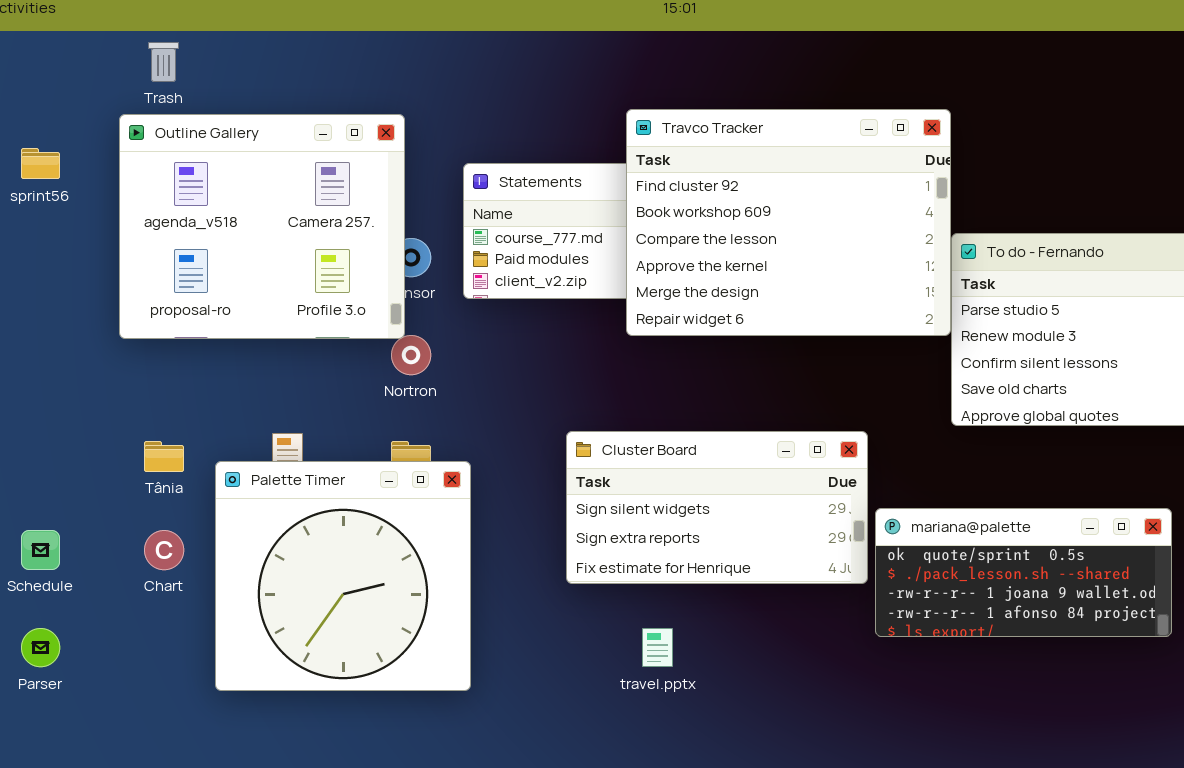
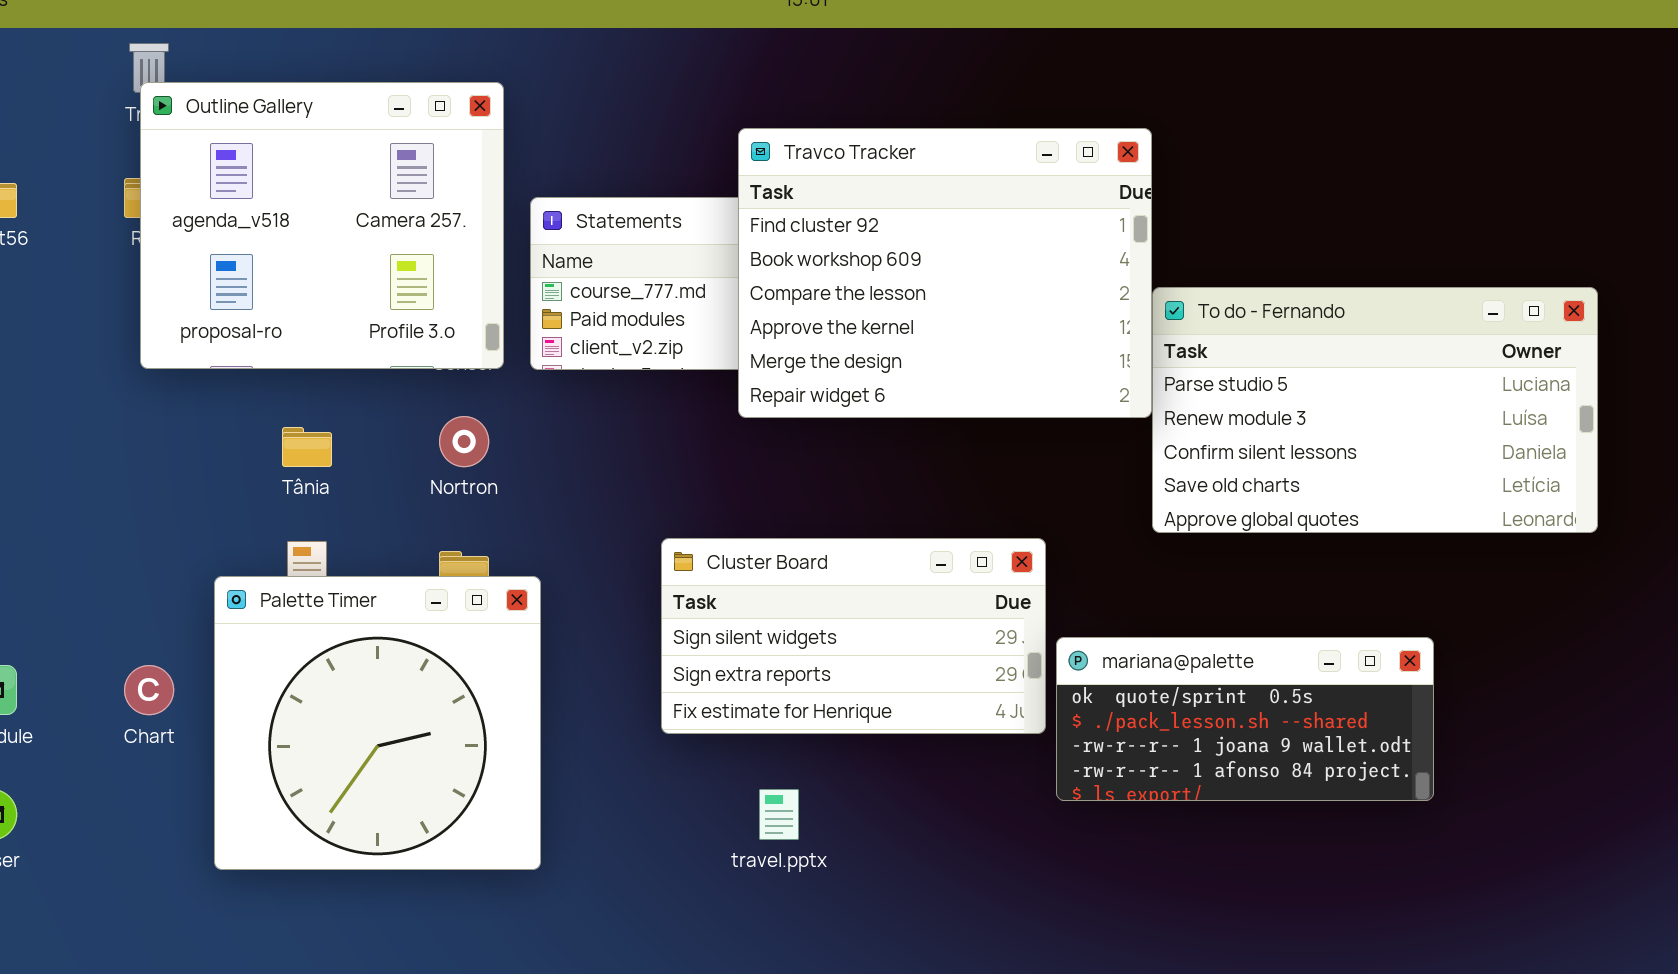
Outline Gallery: [119,114,405,339] -> [140,82,504,369], moved
Tânia: [144,441,184,472] -> [282,427,332,467], moved

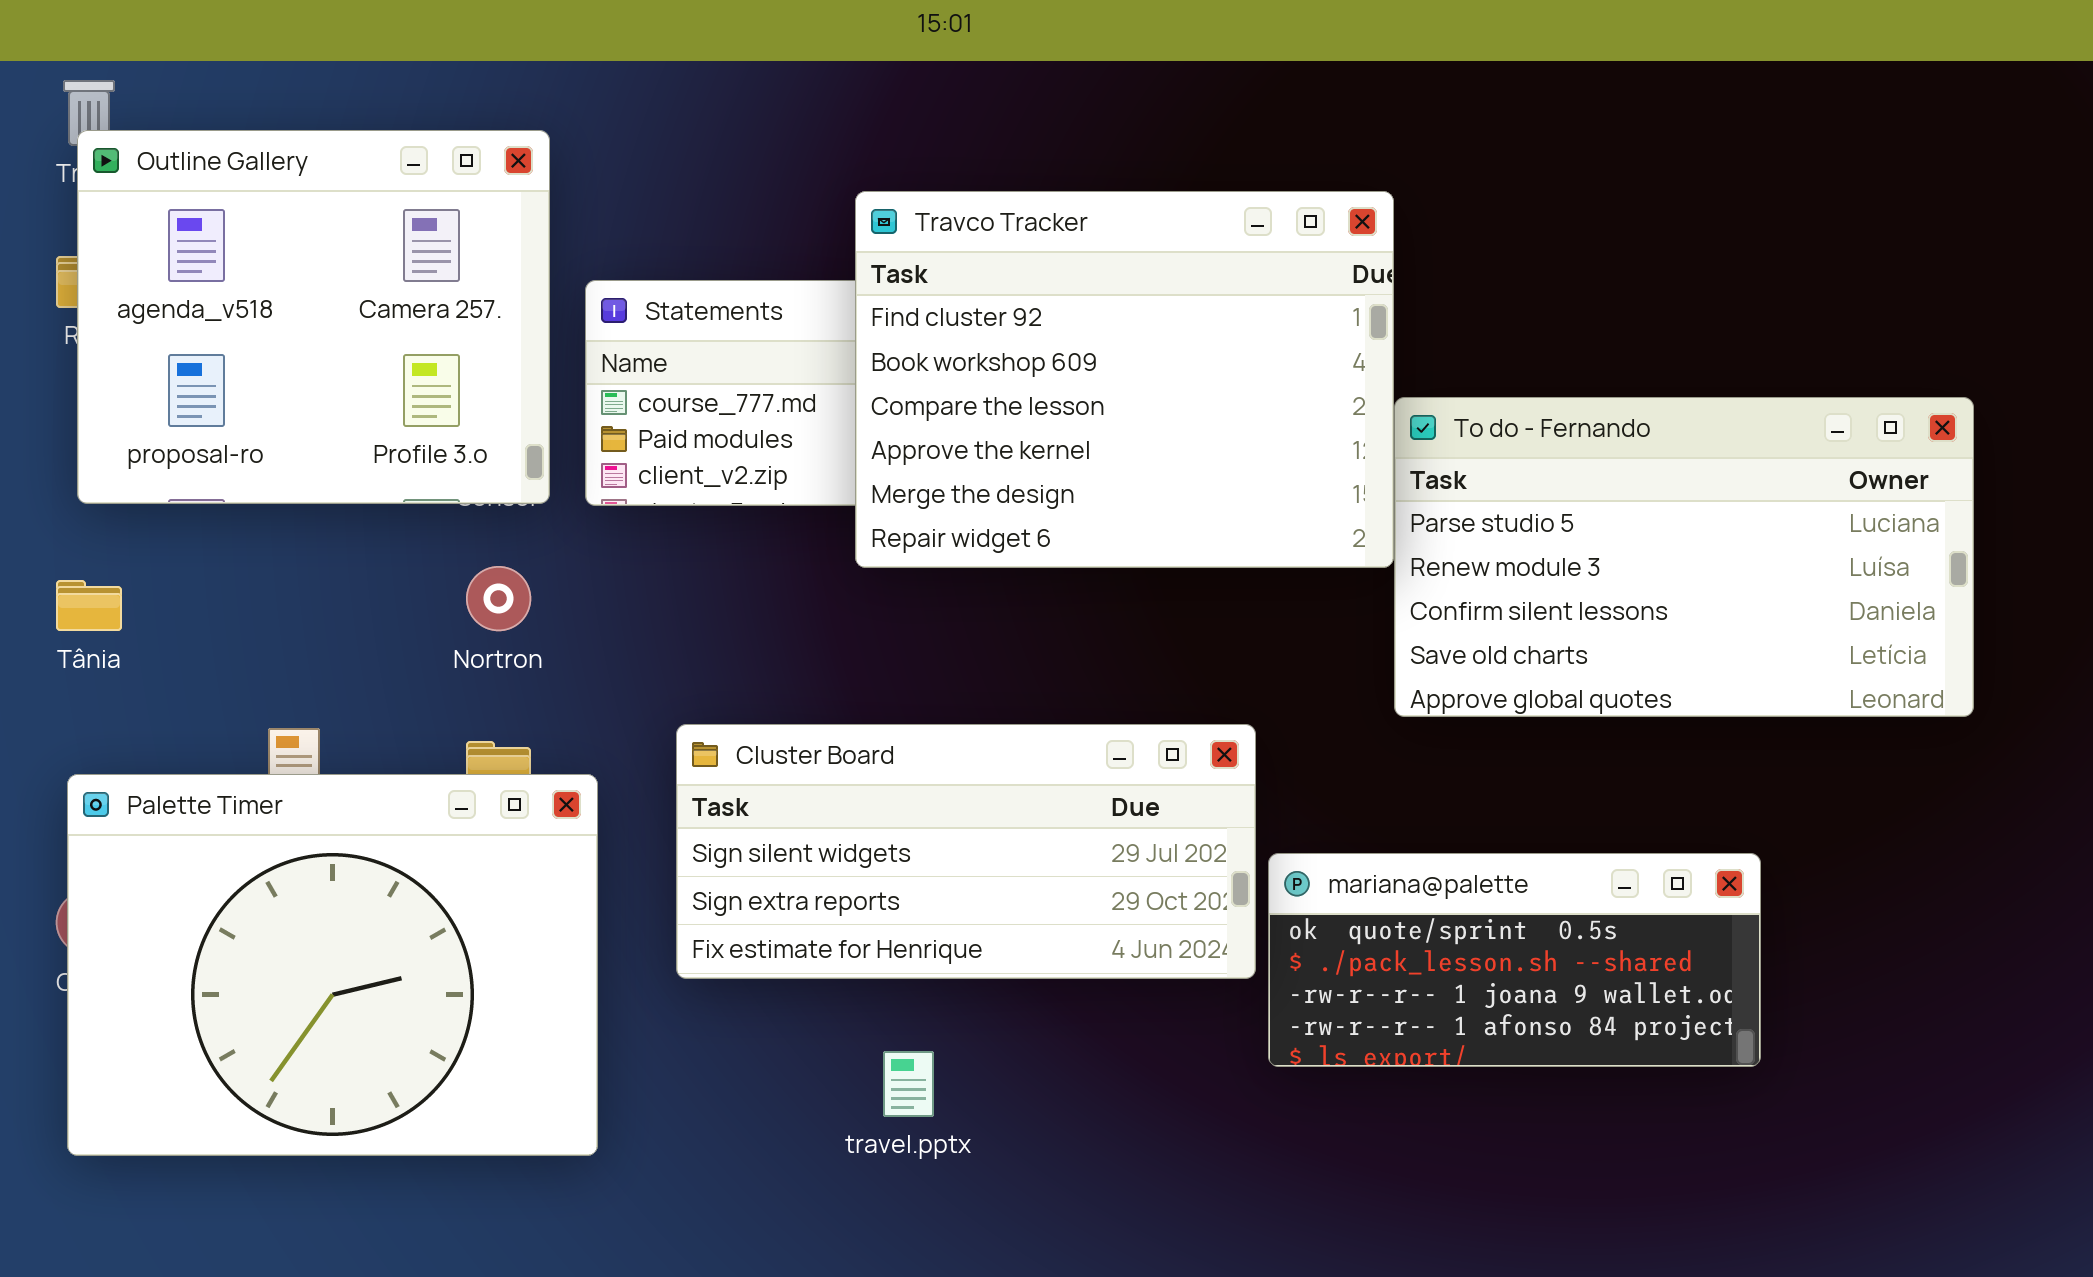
Tânia: [282,427,332,467] -> [56,580,122,631], moved
Cluster Board: [661,538,1046,734] -> [676,724,1256,979], resized
Palette Timer: [214,576,541,870] -> [67,774,598,1156], resized

